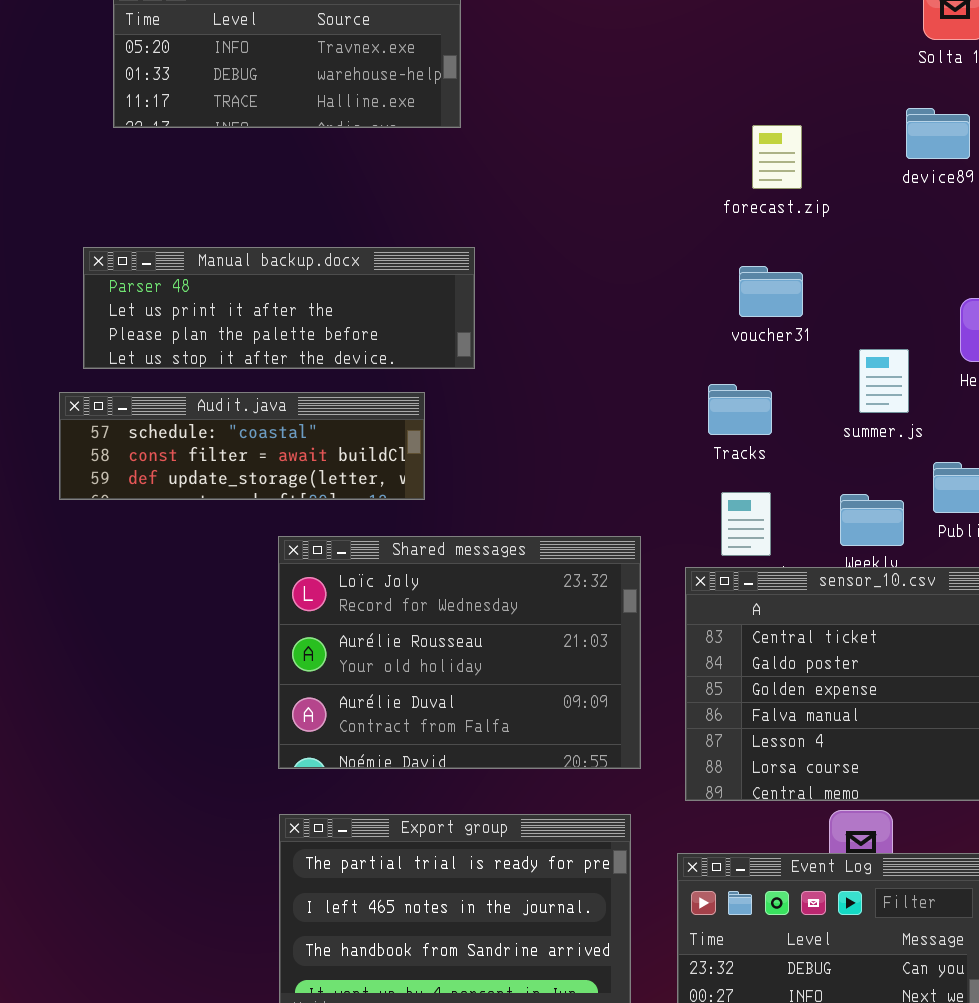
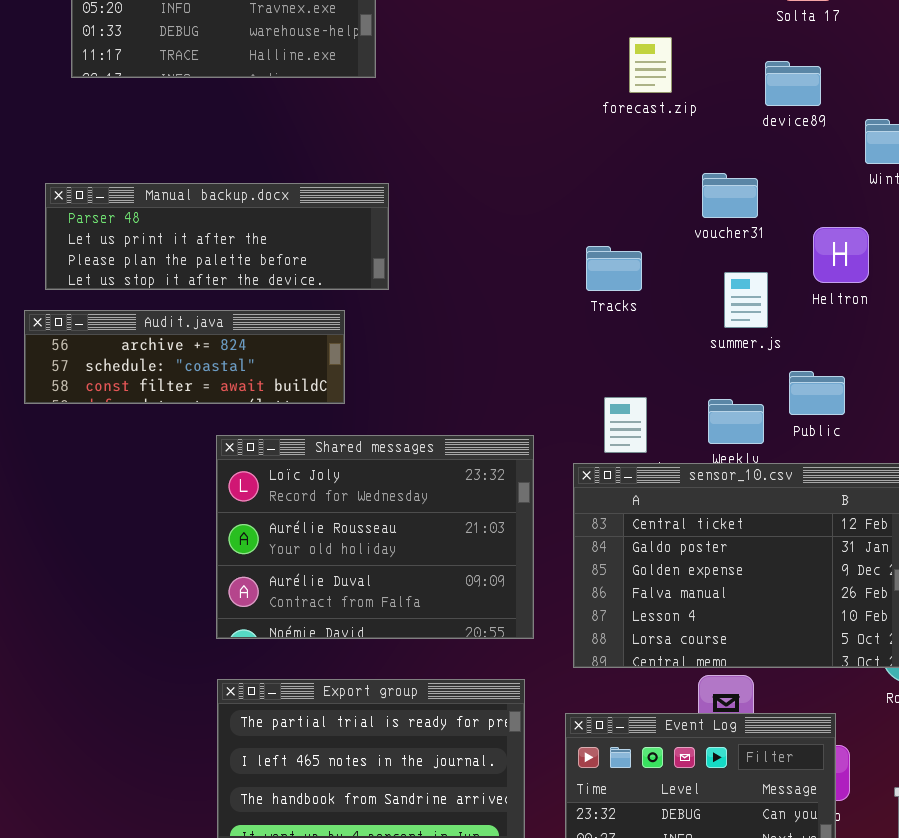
forecast.zip: [752,125,802,189] -> [629,37,672,93], moved
voucher31: [739,266,803,317] -> [702,173,758,218], moved
Tracks: [708,384,772,435] -> [586,246,642,291], moved
Audit.java: [59,392,425,500] -> [24,310,345,404], scrolled up 1 row

